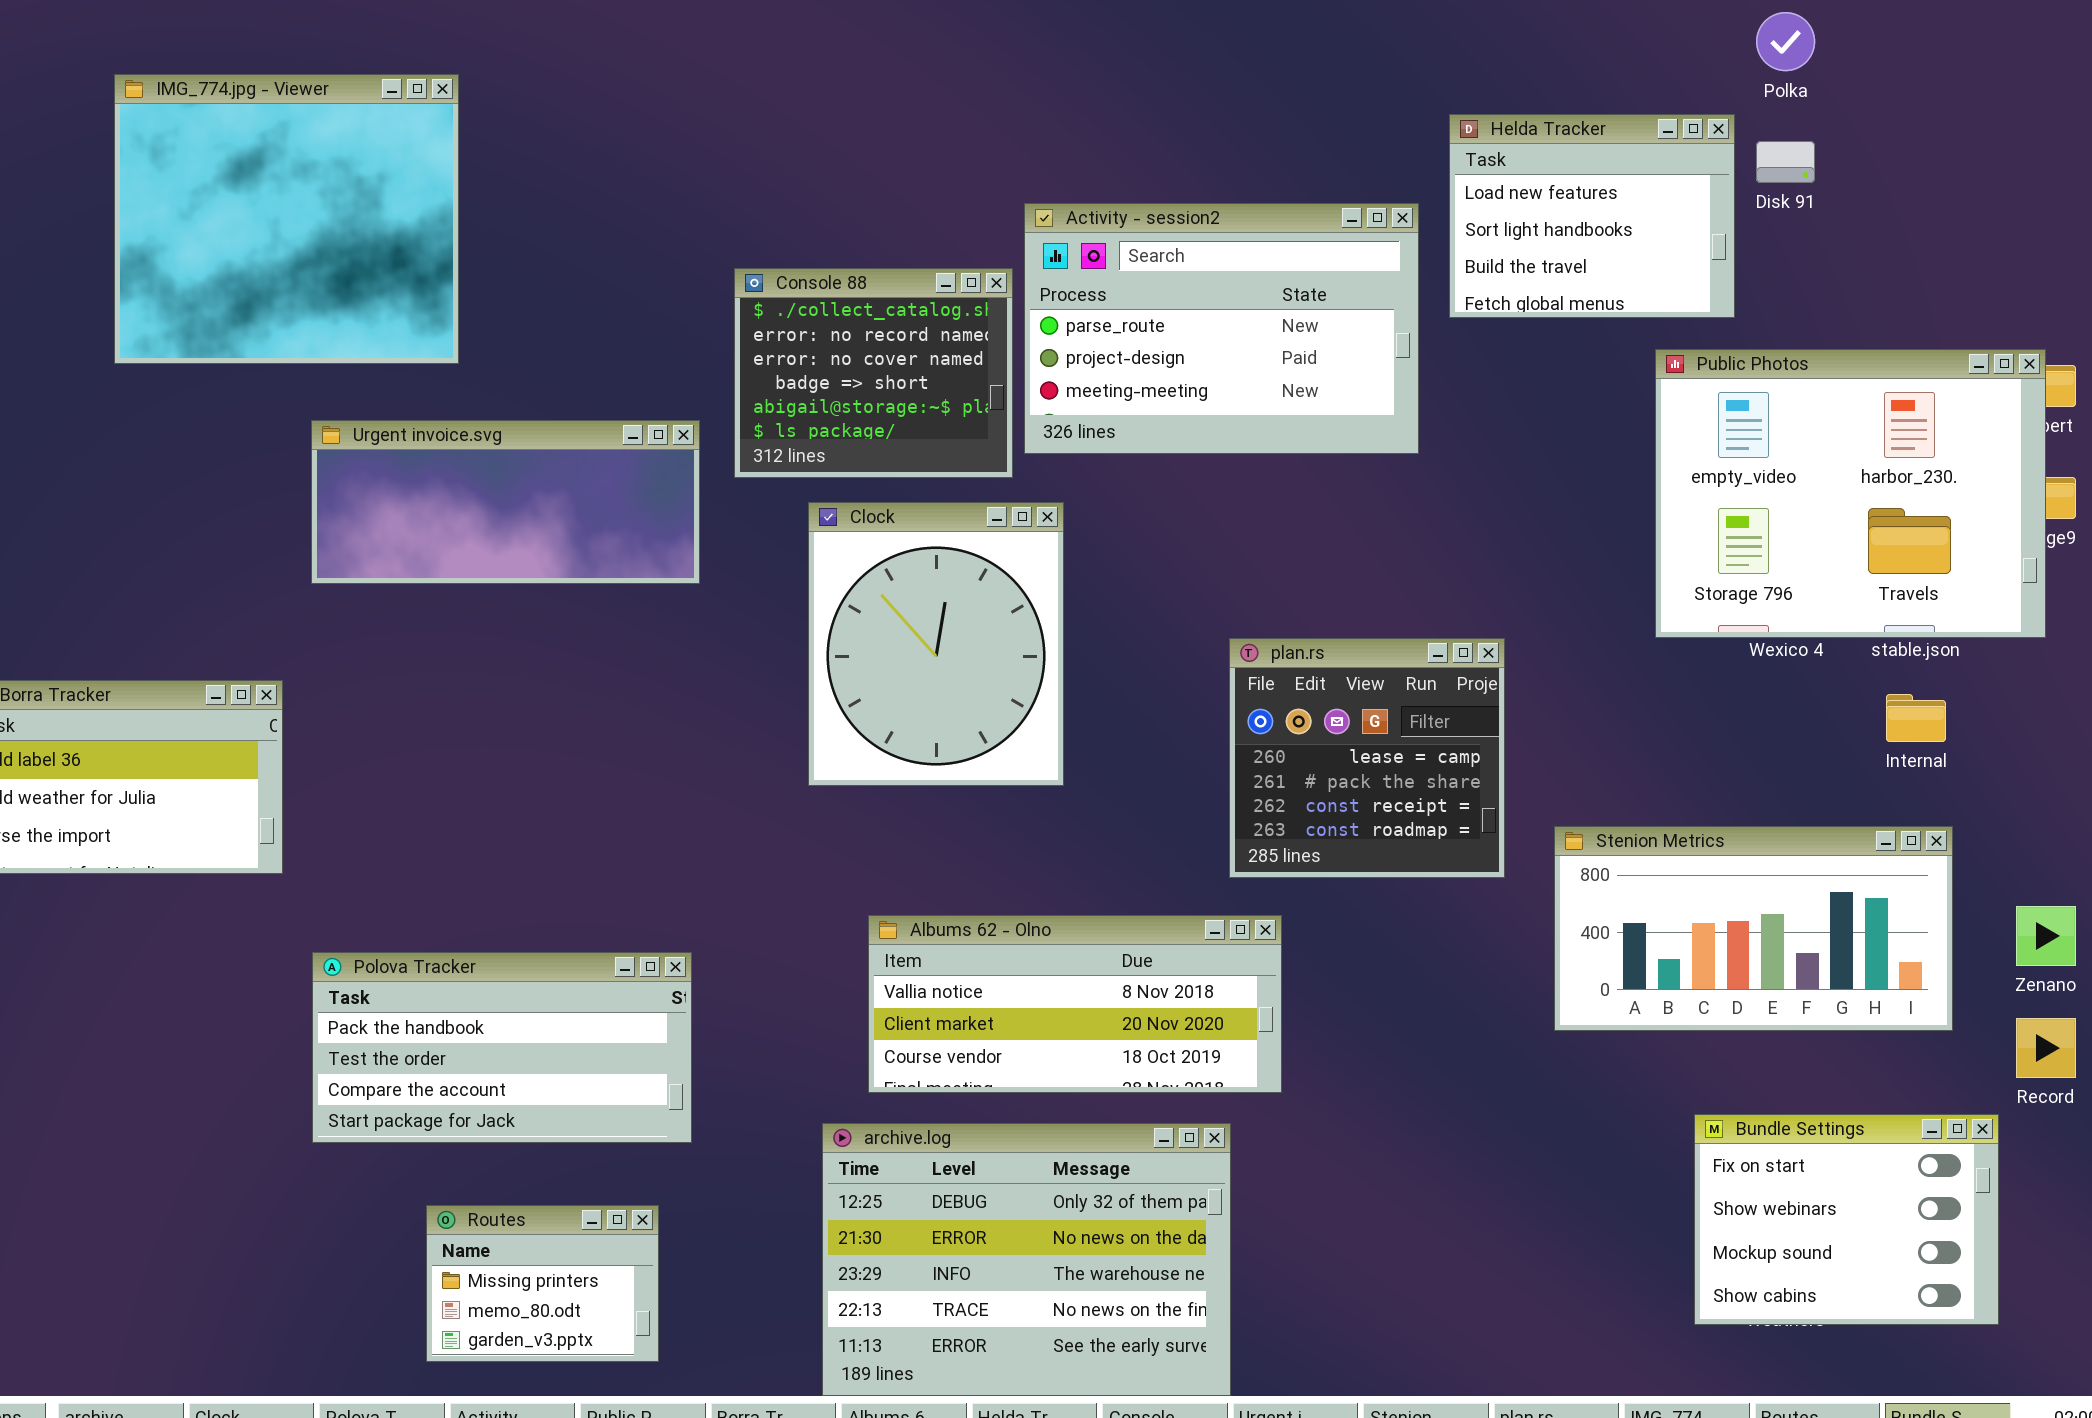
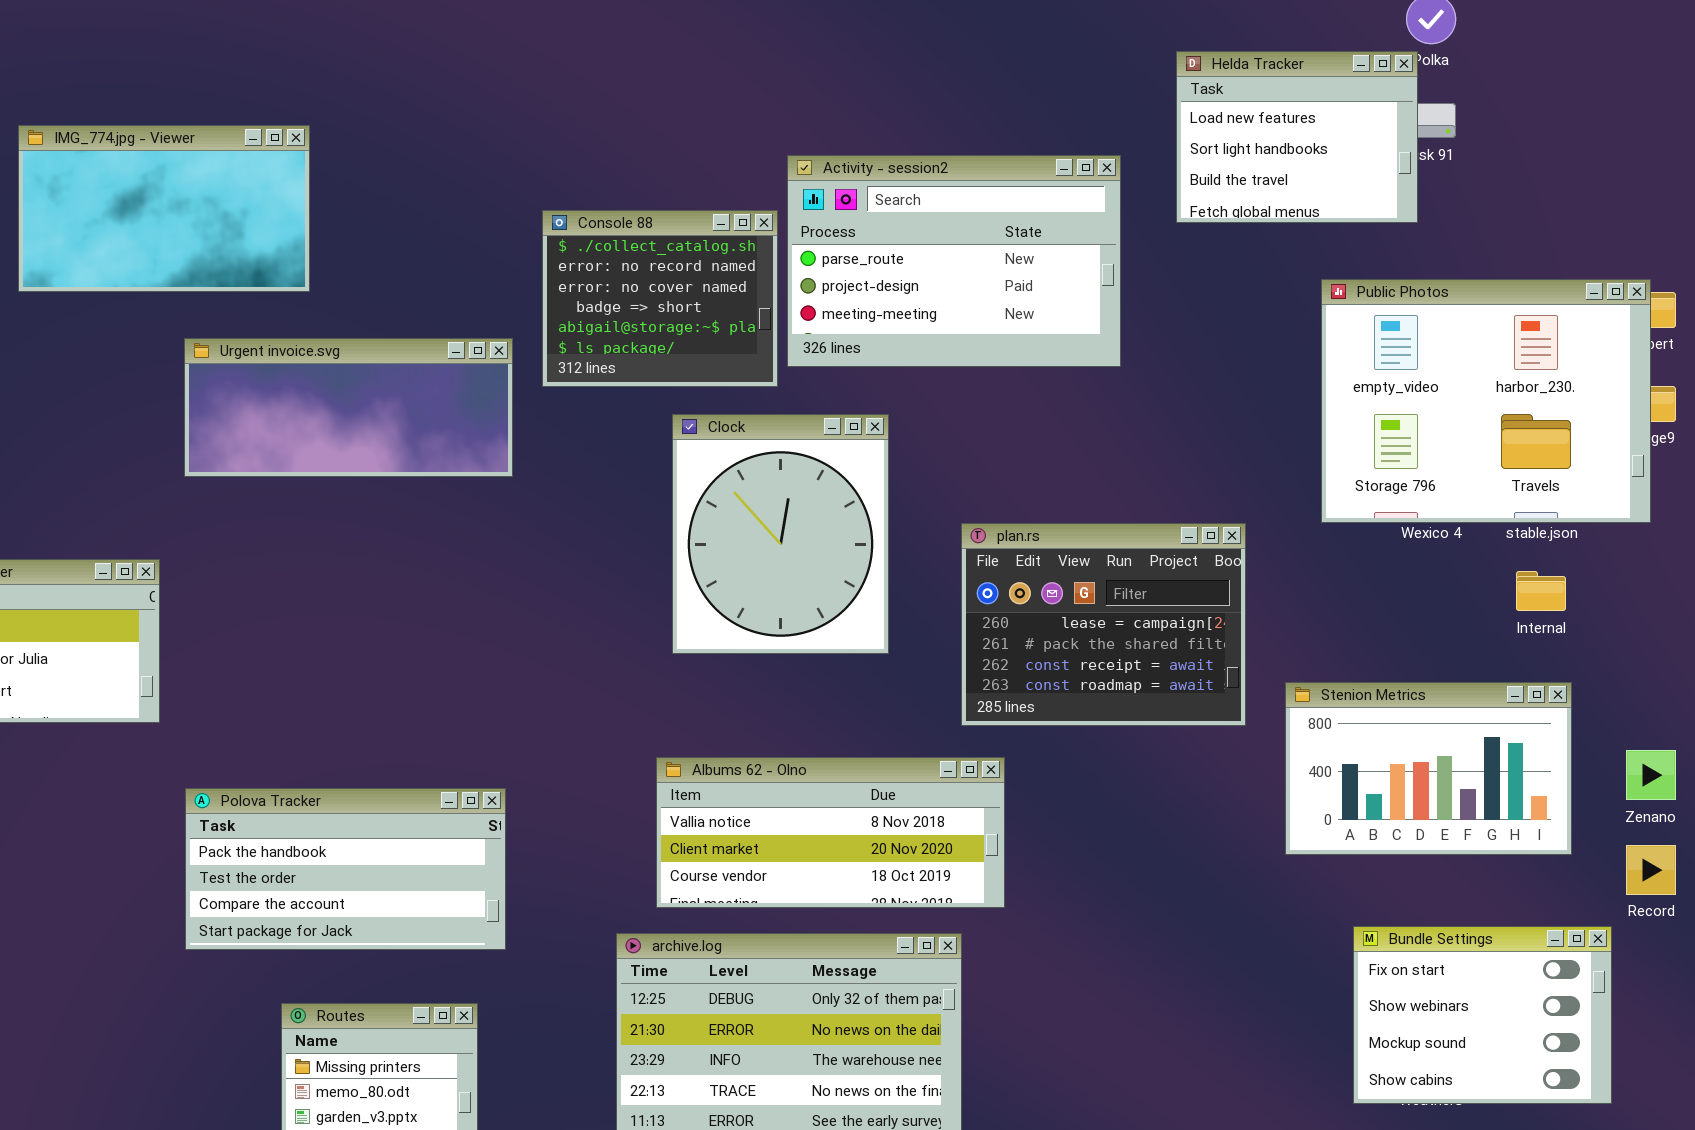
IMG_774.jpg - Viewer: [114,74,459,364] -> [18,125,310,292], resized
Helda Tracker: [1449,114,1735,318] -> [1176,51,1418,223], moved
Clock: [808,502,1064,786] -> [672,414,889,654], moved
plan.rs: [1229,638,1505,878] -> [961,523,1246,726], resized
Stenion Metrics: [1554,826,1953,1031] -> [1285,682,1572,855], resized

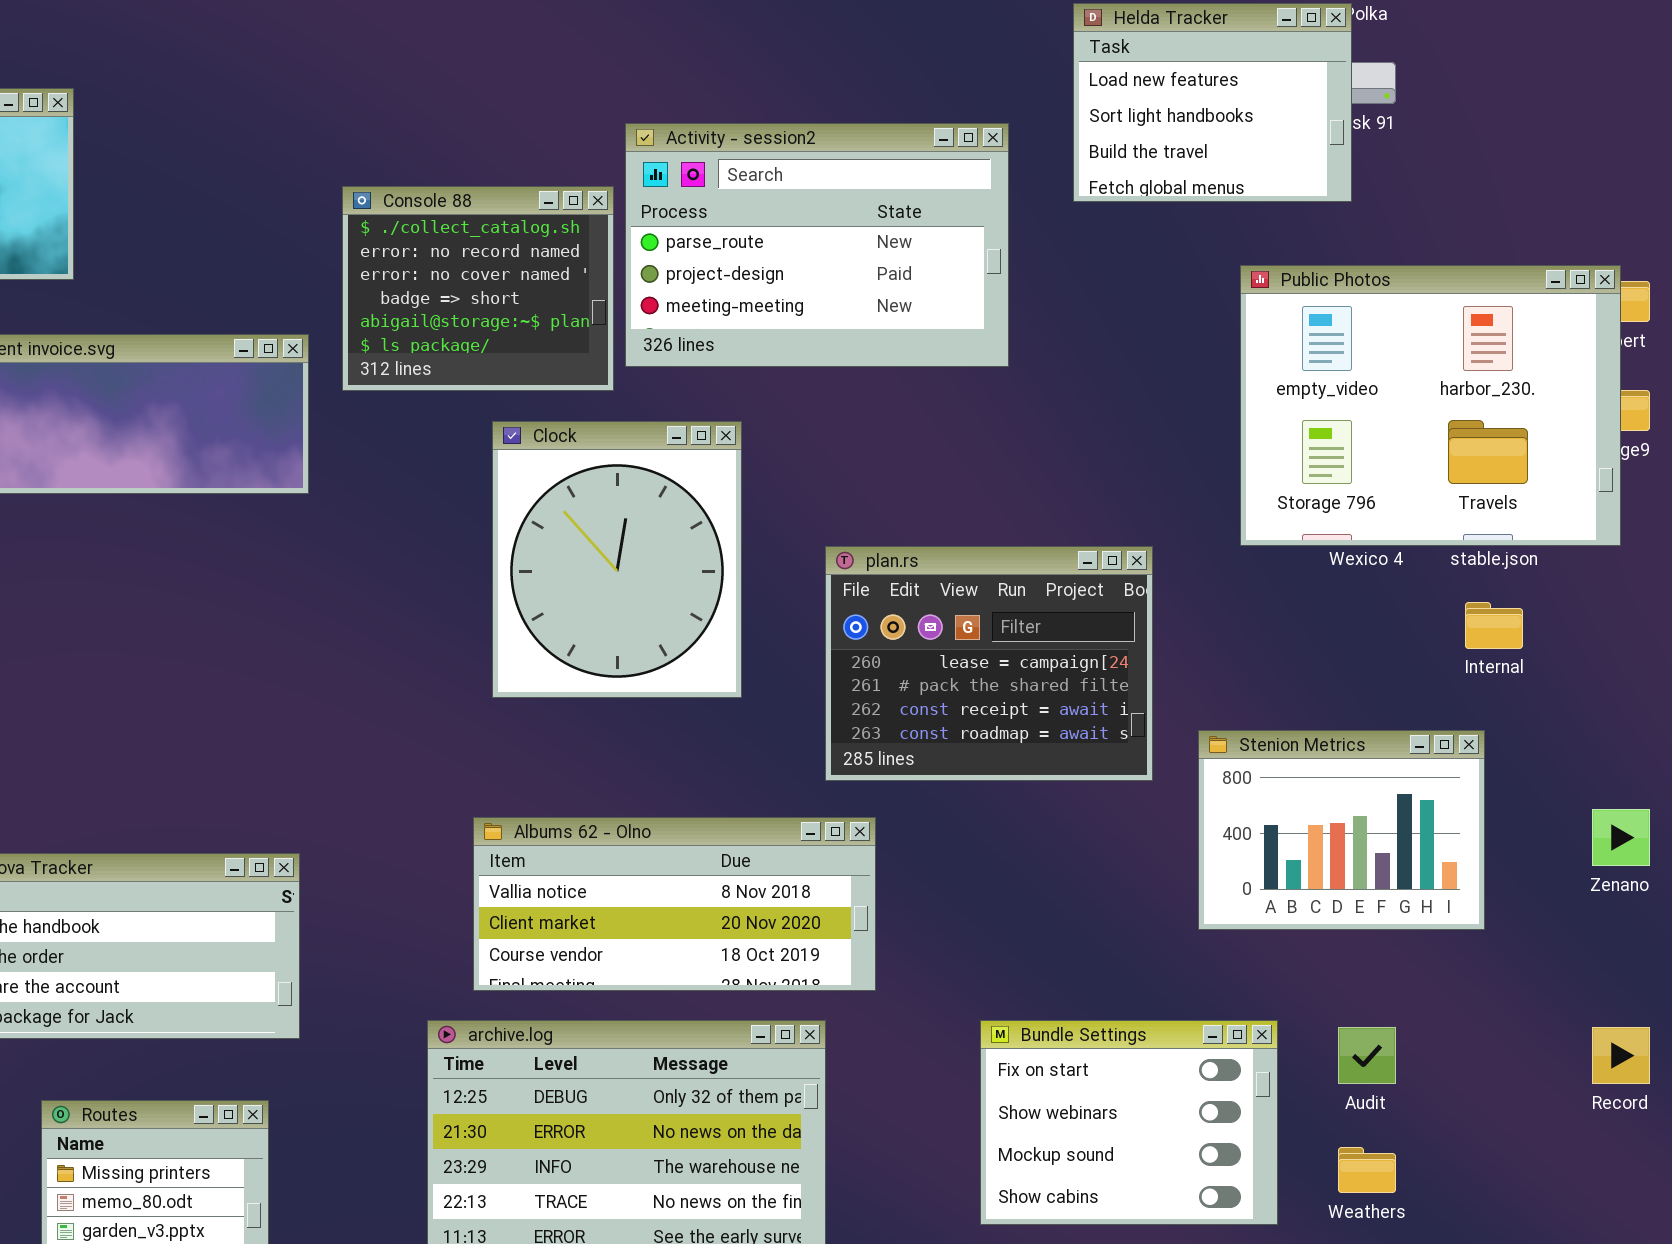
Stenion Metrics: [1285,682,1572,855] -> [1198,730,1485,930], resized
Record: [1626,845,1676,895] -> [1592,1027,1650,1084], moved
Bundle Settings: [1353,926,1612,1104] -> [980,1020,1278,1225], moved

